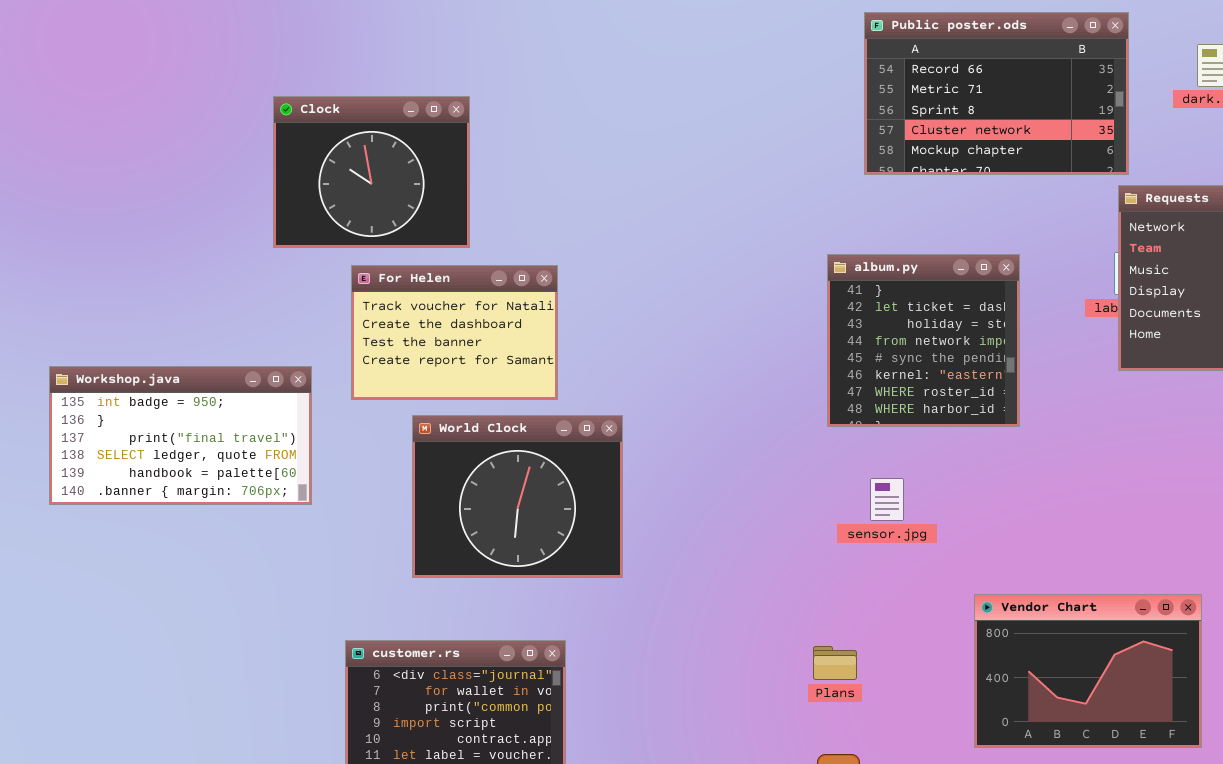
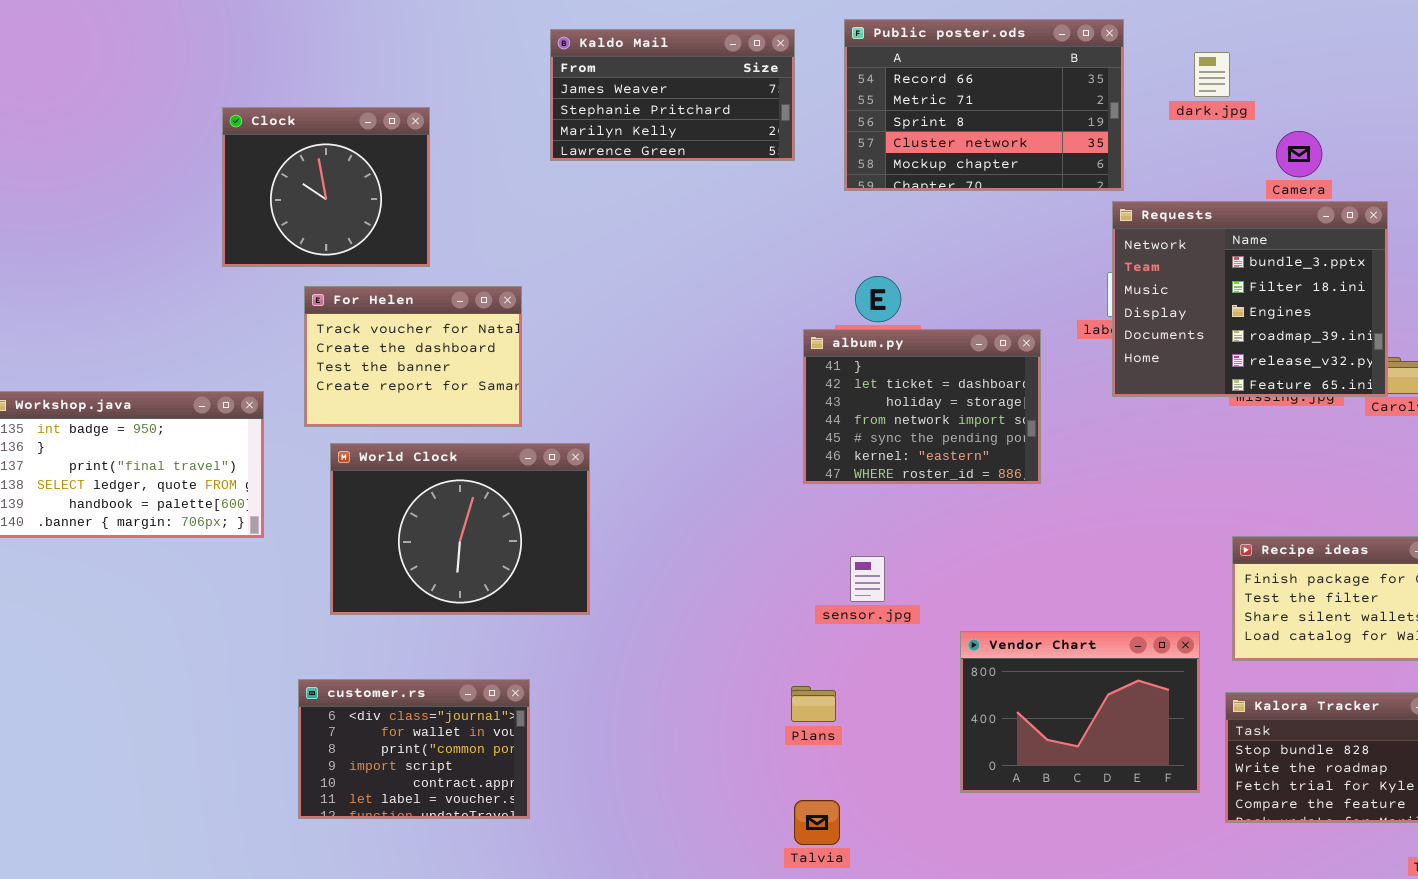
Kaldo Mail: none -> [550,29,795,161], opened
album.py: [827,254,1020,427] -> [803,329,1041,484], moved, resized
World Clock: [412,415,623,578] -> [330,443,590,615], resized
sensor.jpg: [870,478,904,521] -> [850,556,885,602], moved

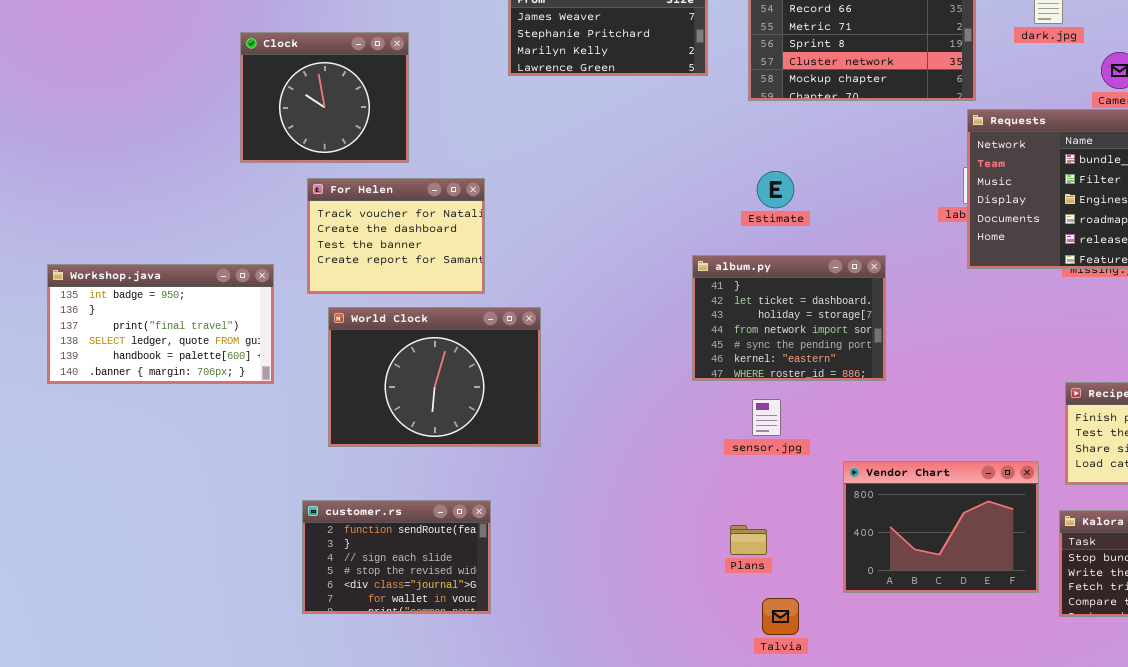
album.py: [803,329,1041,484] -> [692,255,886,381], moved
customer.rs: [298,679,530,819] -> [302,500,491,614], scrolled up 4 rows
Plans: [791,686,836,722] -> [730,525,767,555], moved
Talvia: [794,800,840,845] -> [762,598,799,635], moved

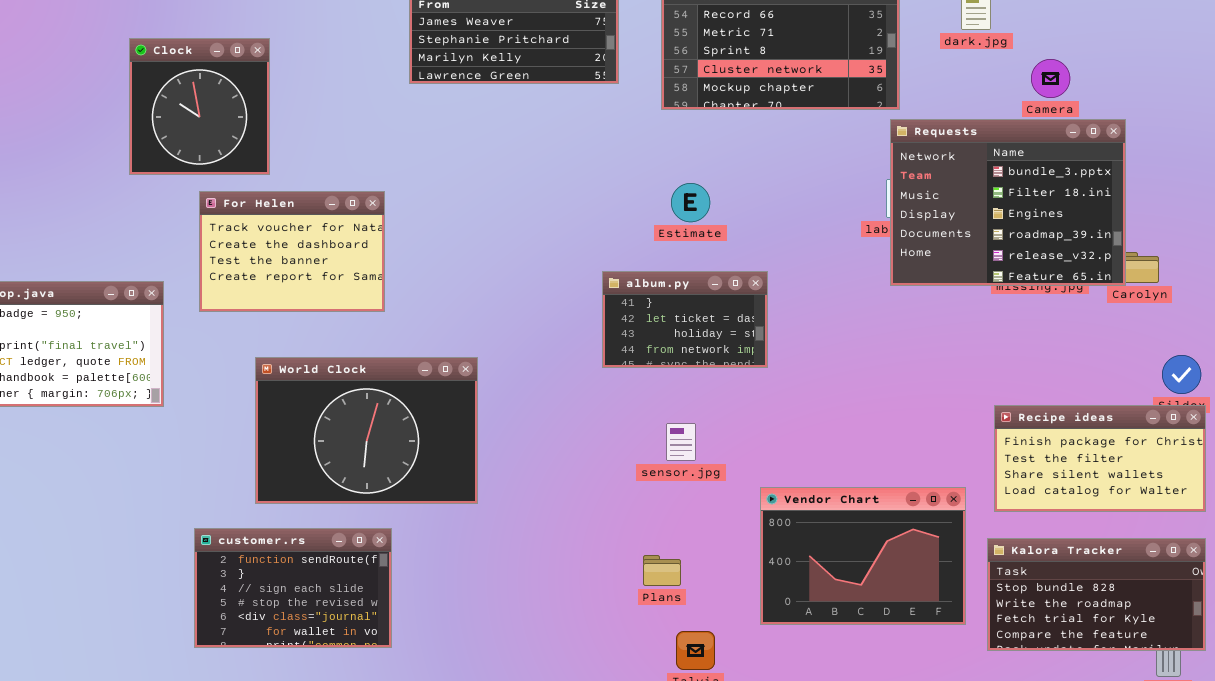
Clock: [240,32,409,163] -> [129,38,270,175], resized
album.py: [692,255,886,381] -> [602,271,768,368], resized
World Clock: [328,307,541,447] -> [255,357,478,504], moved

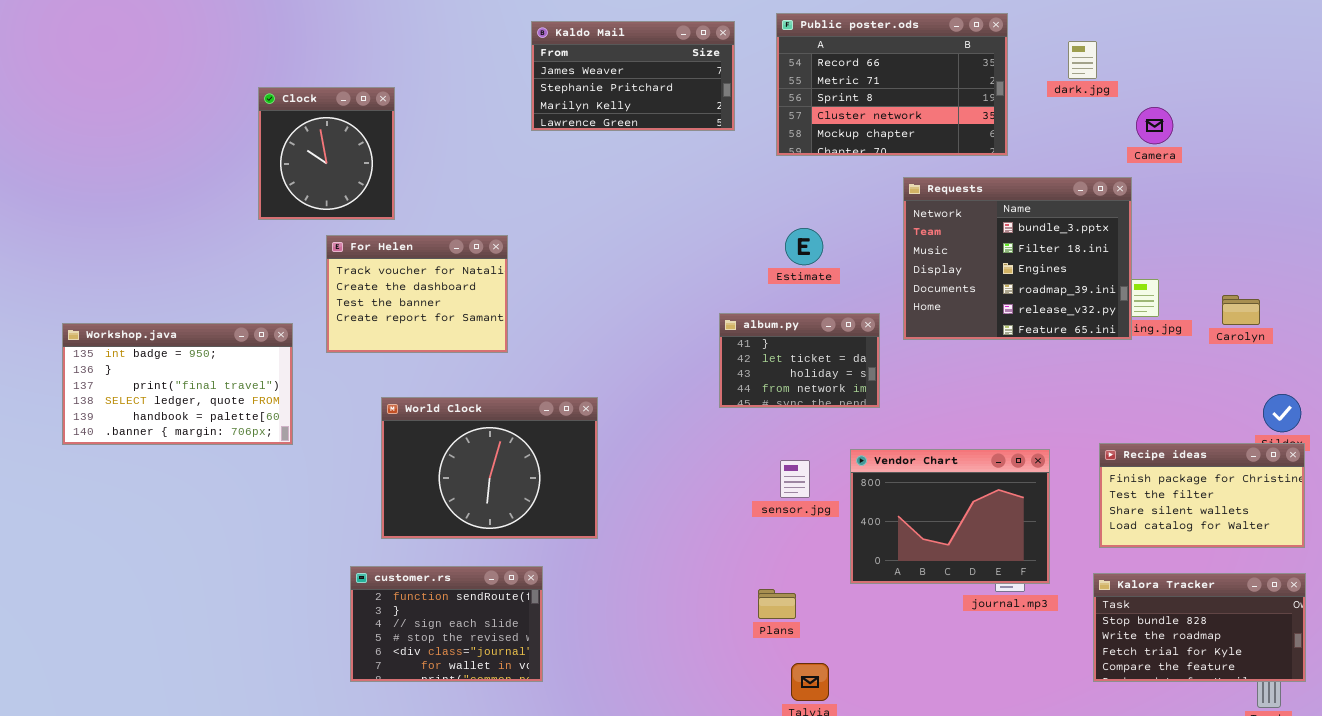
Requests: [890,119,1126,286] -> [903,177,1132,340], moved
Vendor Chart: [760,487,966,625] -> [850,449,1050,584], moved
customer.rs: [194,528,392,648] -> [350,566,543,682], moved

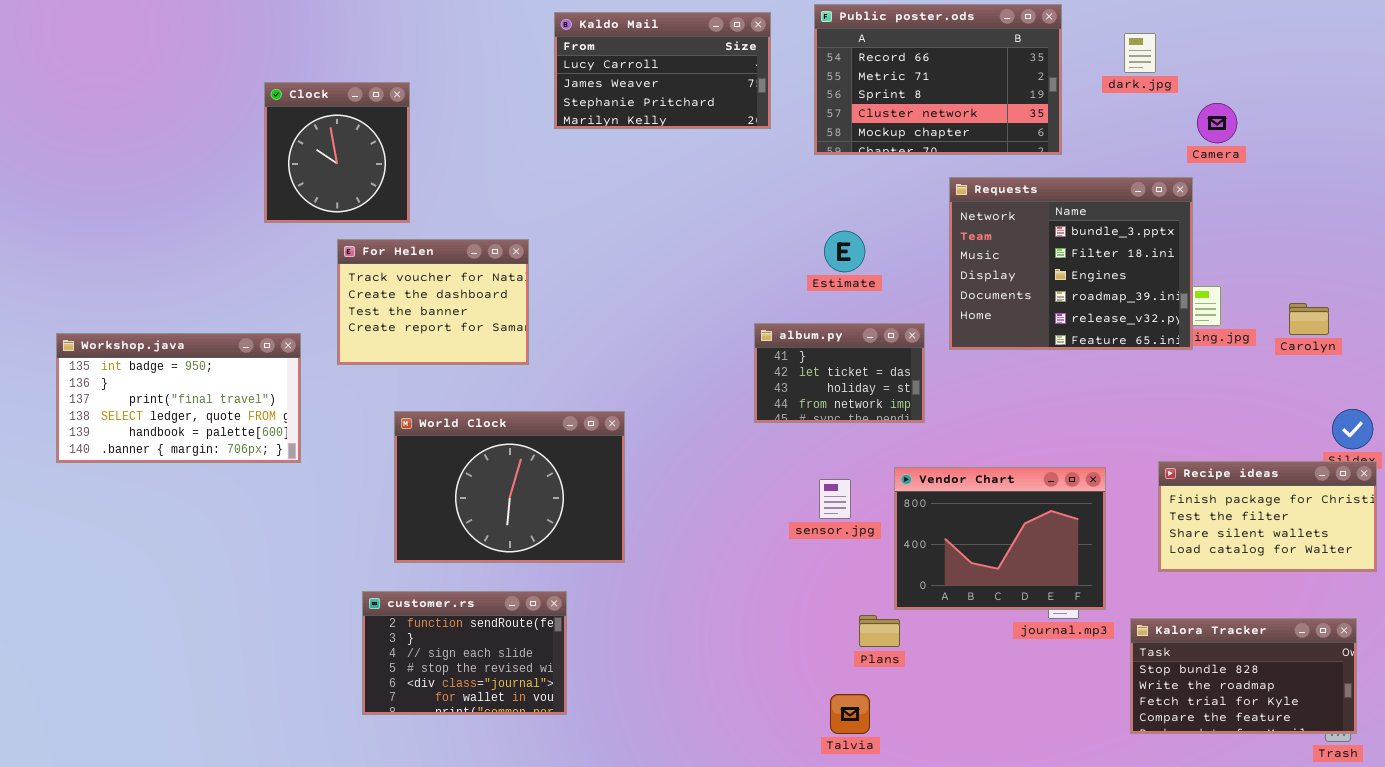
Kaldo Mail: [531,21,735,131] -> [554,12,771,129], scrolled up 1 row
Kalora Tracker: [1093,573,1306,682] -> [1130,618,1357,734], moved
Plans: [758,589,796,619] -> [859,615,900,647], moved

